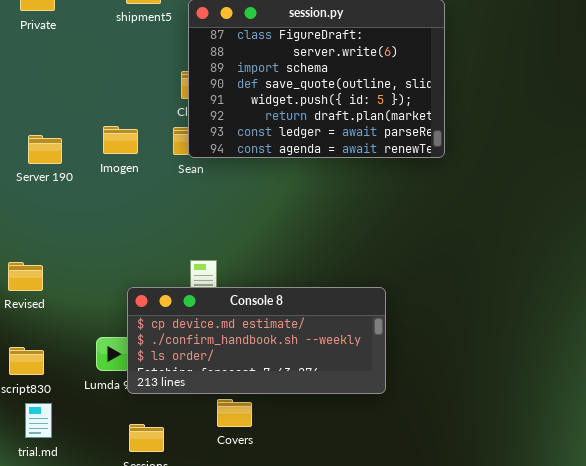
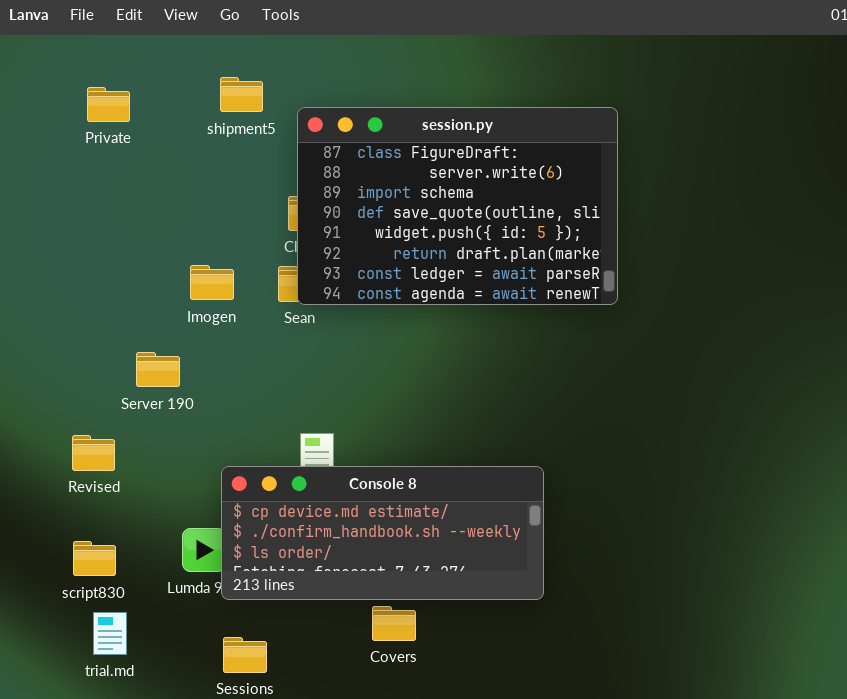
Server 190: [28,135,62,164] -> [136,352,180,387], moved
Covers: [217,399,252,427] -> [372,606,416,641], moved

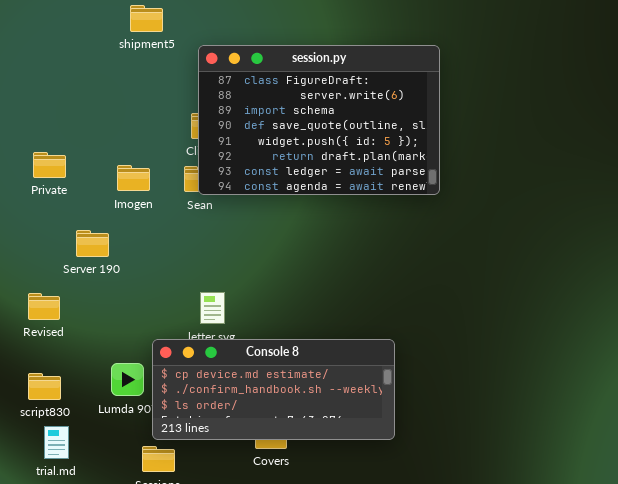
shipment5: [220,77,263,112] -> [130,5,163,32], moved
Private: [87,87,130,122] -> [33,152,66,178], moved
Console 8: [221,466,544,600] -> [152,339,395,440], moved

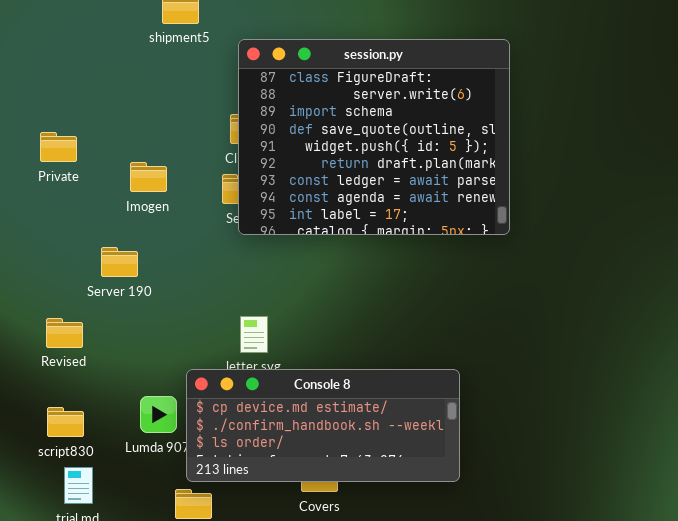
session.py: [198,45,440,195] -> [238,39,510,235], resized
Private: [33,152,66,178] -> [40,132,77,162], moved
Imogen: [117,165,150,191] -> [130,162,167,192], moved

